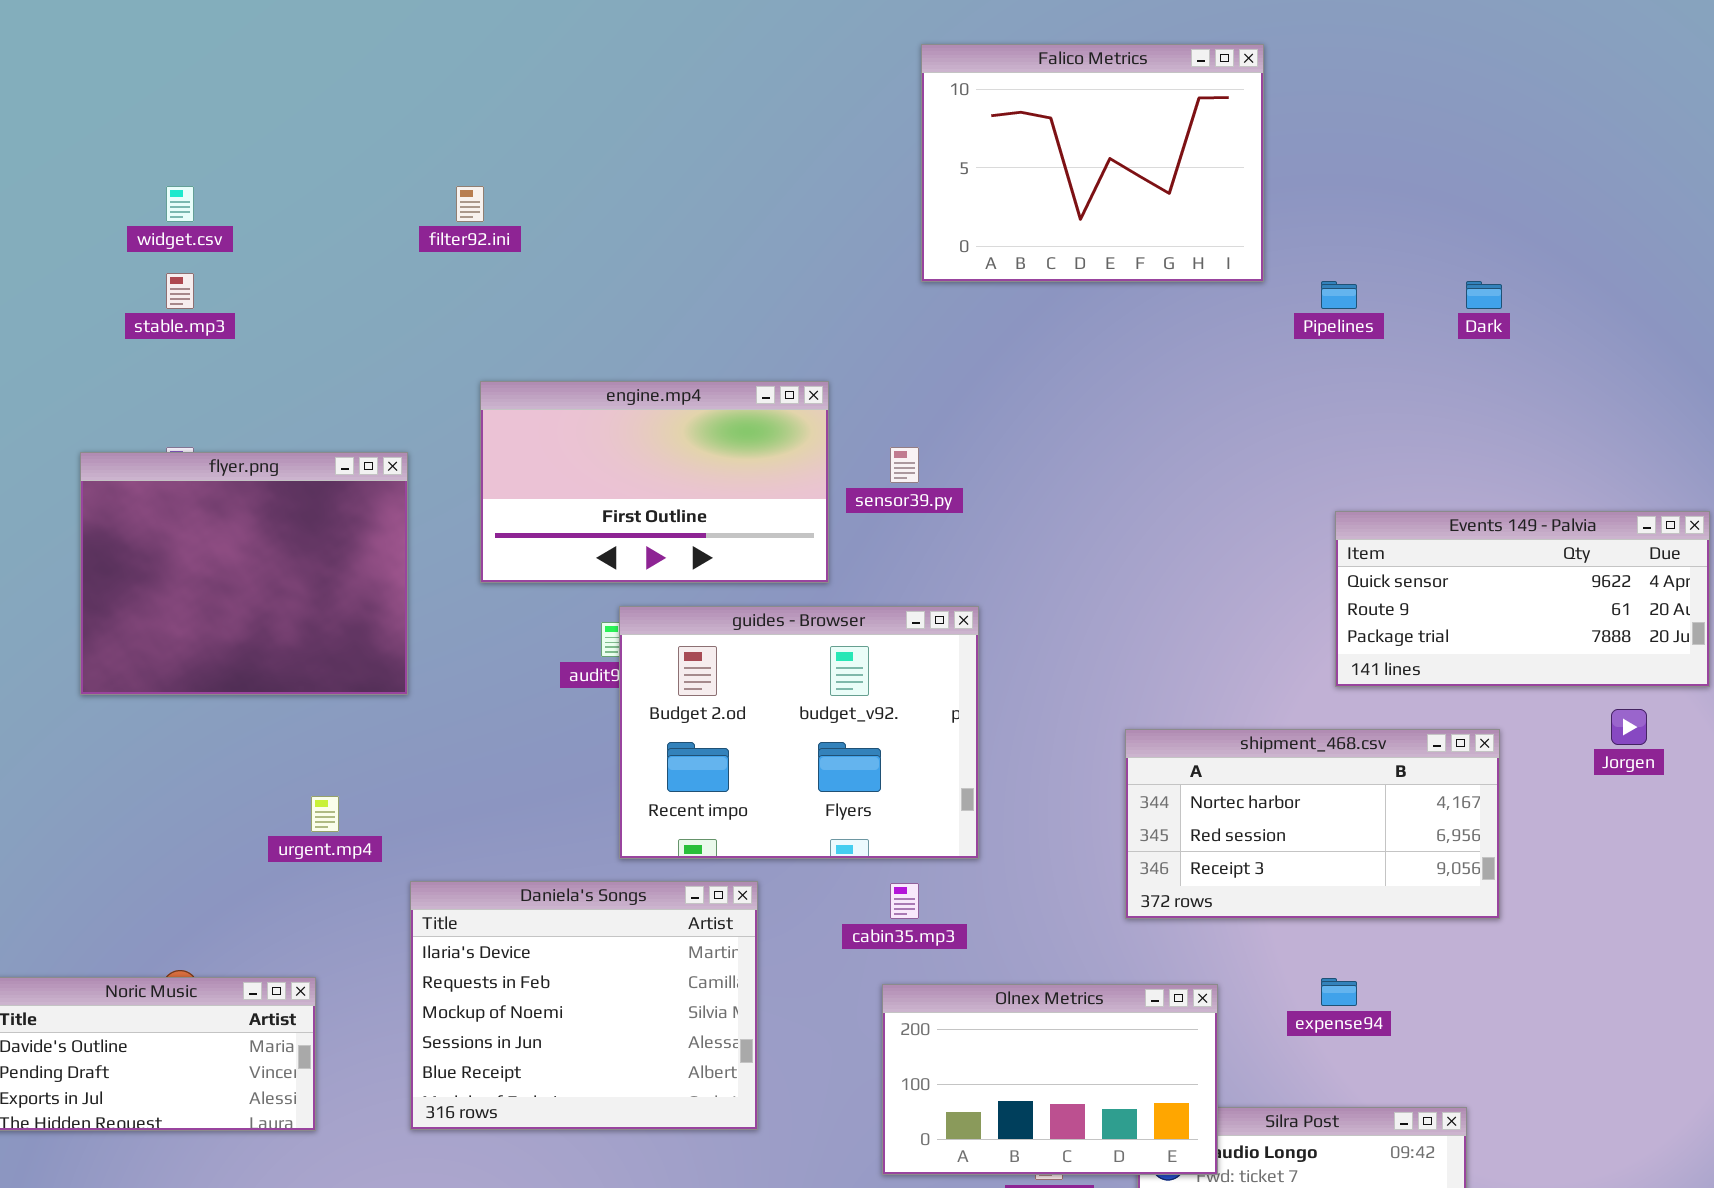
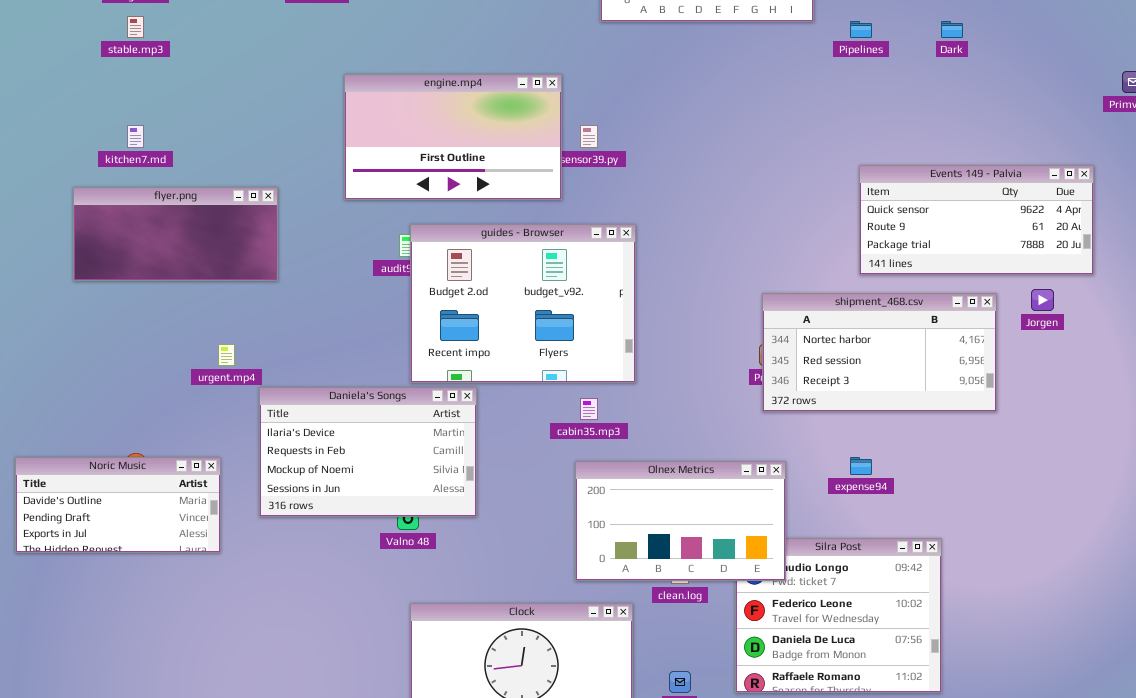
engine.mp4: [480,381,829,583] -> [344,74,562,200], moved
flyer.png: [80,452,408,695] -> [73,187,278,281], resized
shipment_468.csv: [1125,729,1500,919] -> [762,293,997,412], moved
Daniela's Songs: [410,881,758,1130] -> [259,387,477,517], moved, resized

